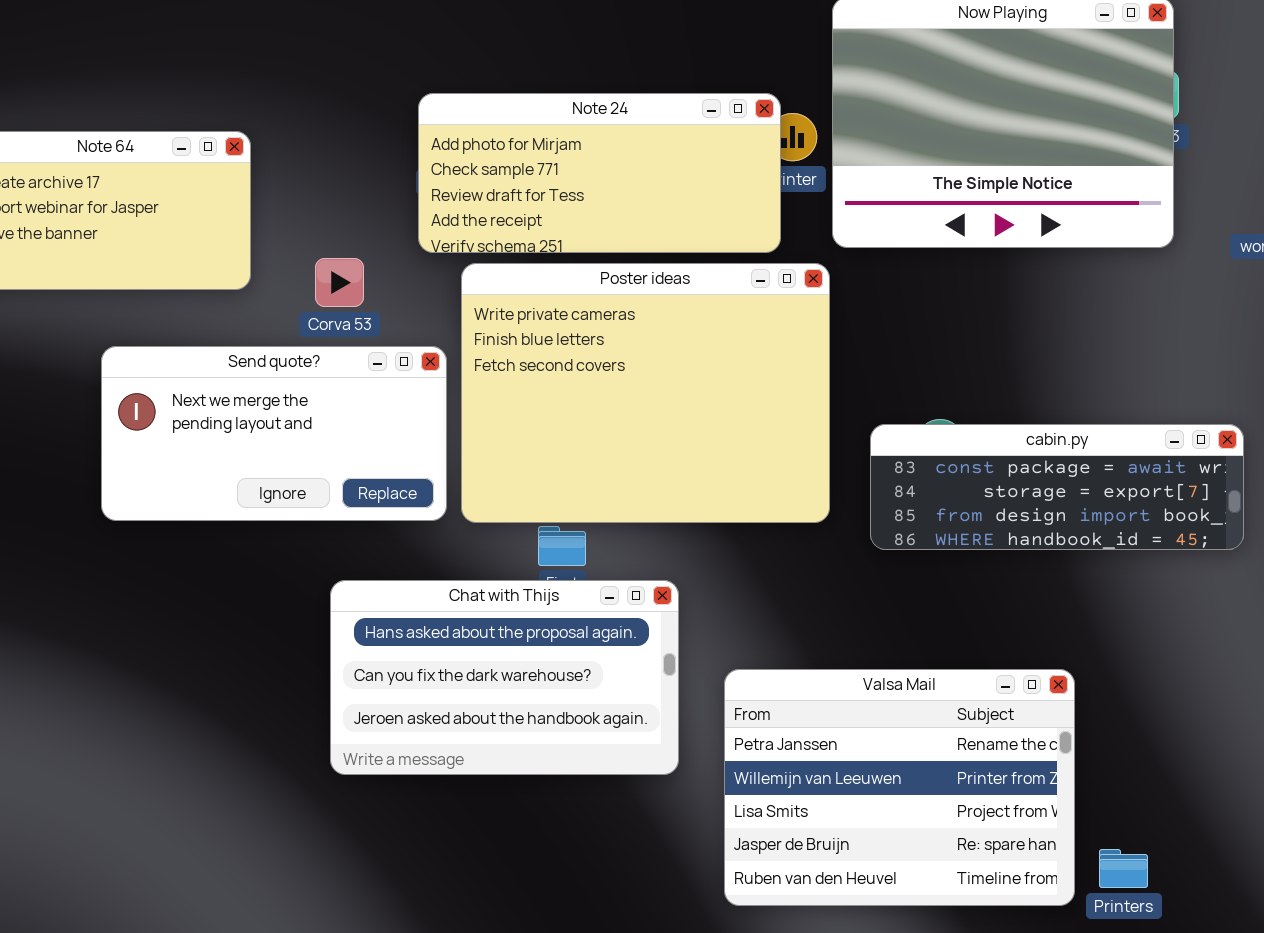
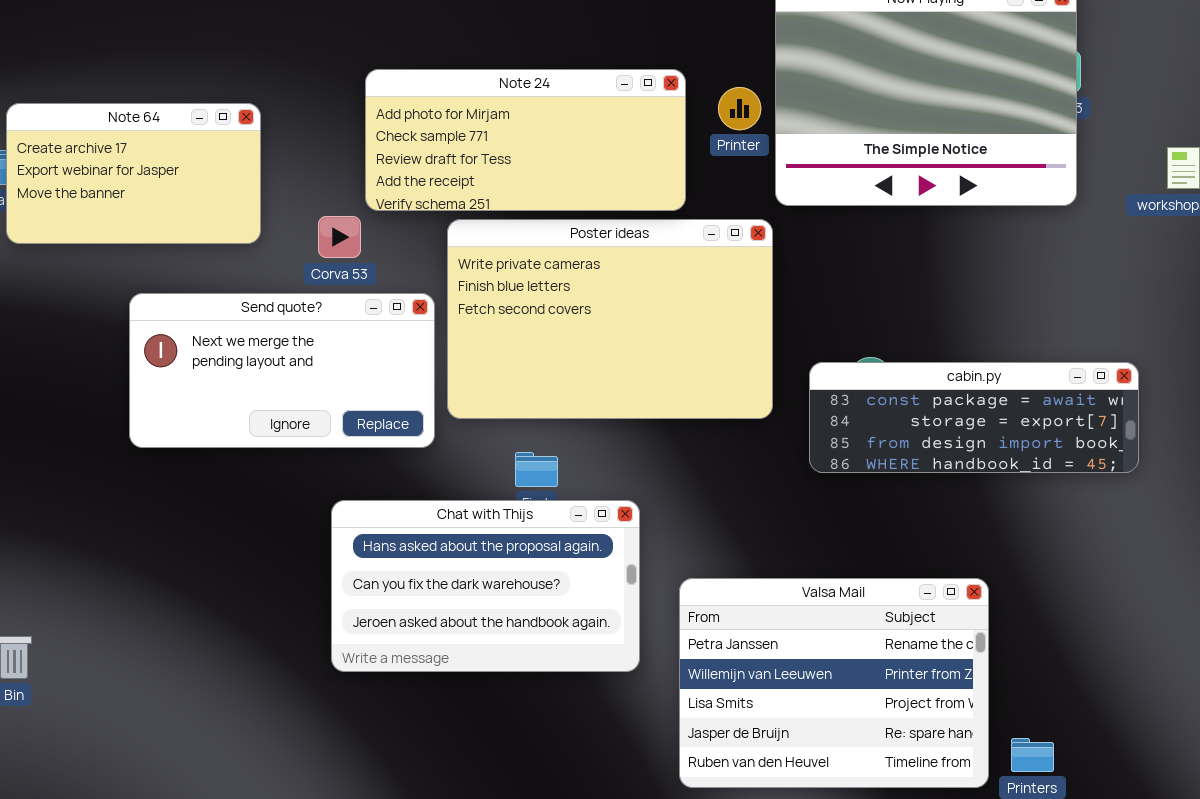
Note 24: [418,93,781,253] -> [365,69,686,211], moved
Poster ideas: [461,263,830,523] -> [447,219,773,419], resized

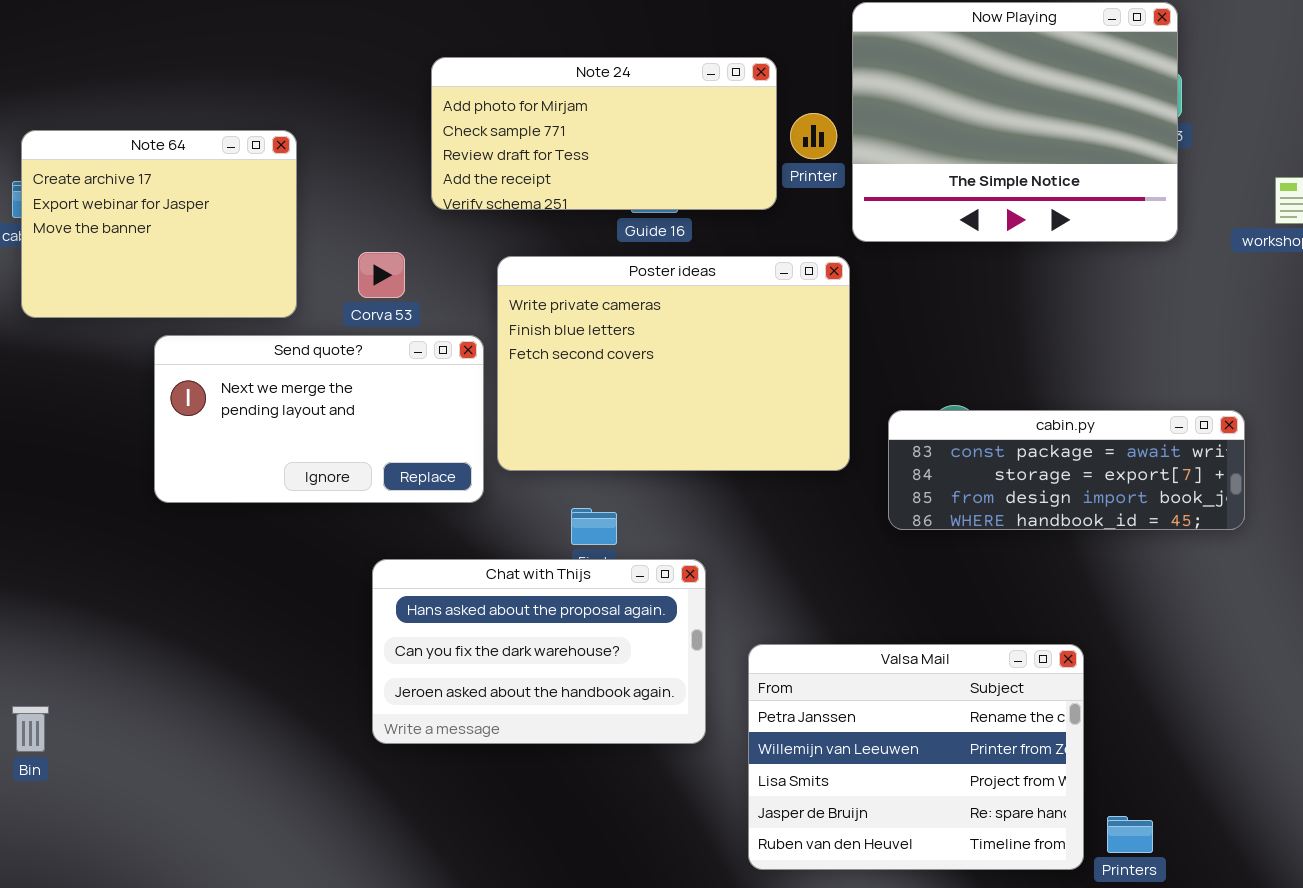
Note 24: [365,69,686,211] -> [431,57,777,210], moved
Note 64: [6,103,261,244] -> [21,130,297,318], resized

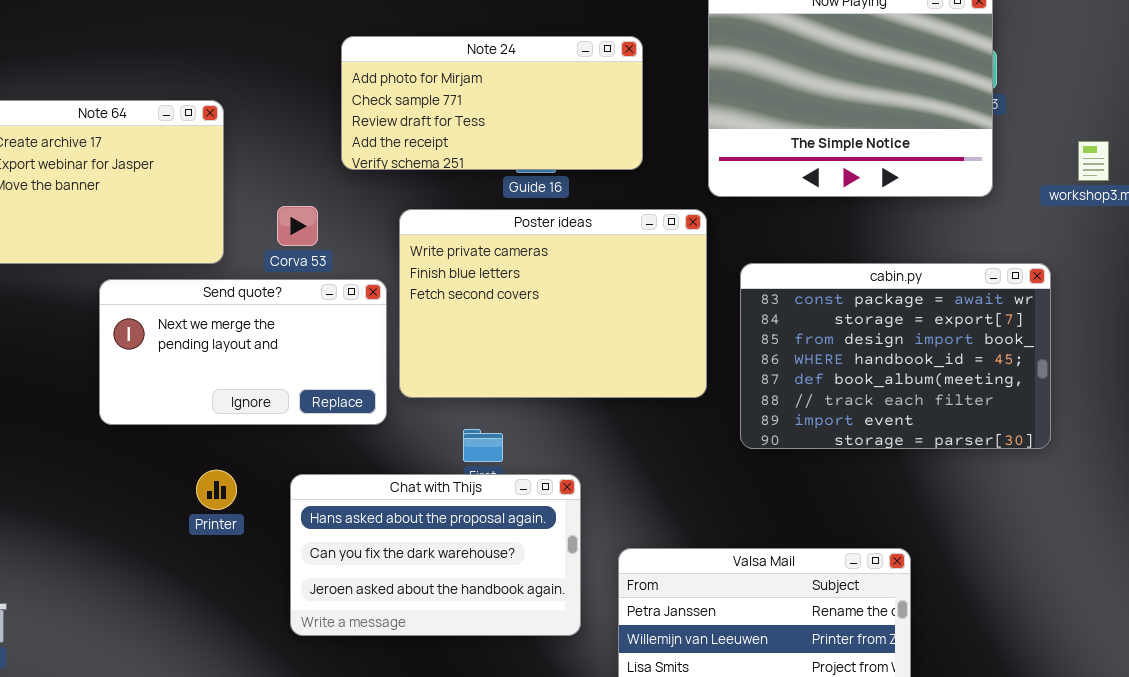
Printer: [790,113,837,159] -> [196,470,237,510], moved
cabin.py: [888,410,1245,530] -> [740,263,1051,449], resized

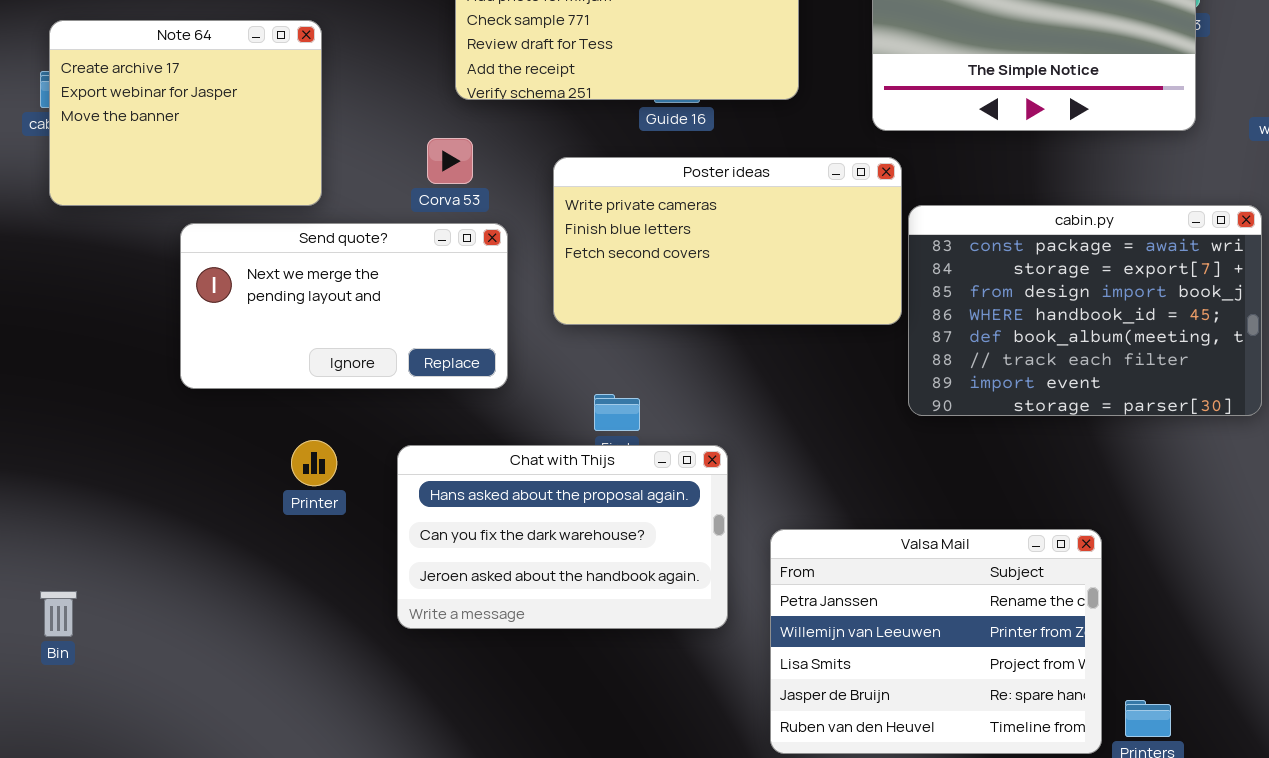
Corva 53: [277,206,318,246] -> [427,138,473,184], moved
Poster ideas: [399,209,707,398] -> [553,157,902,325], moved, resized

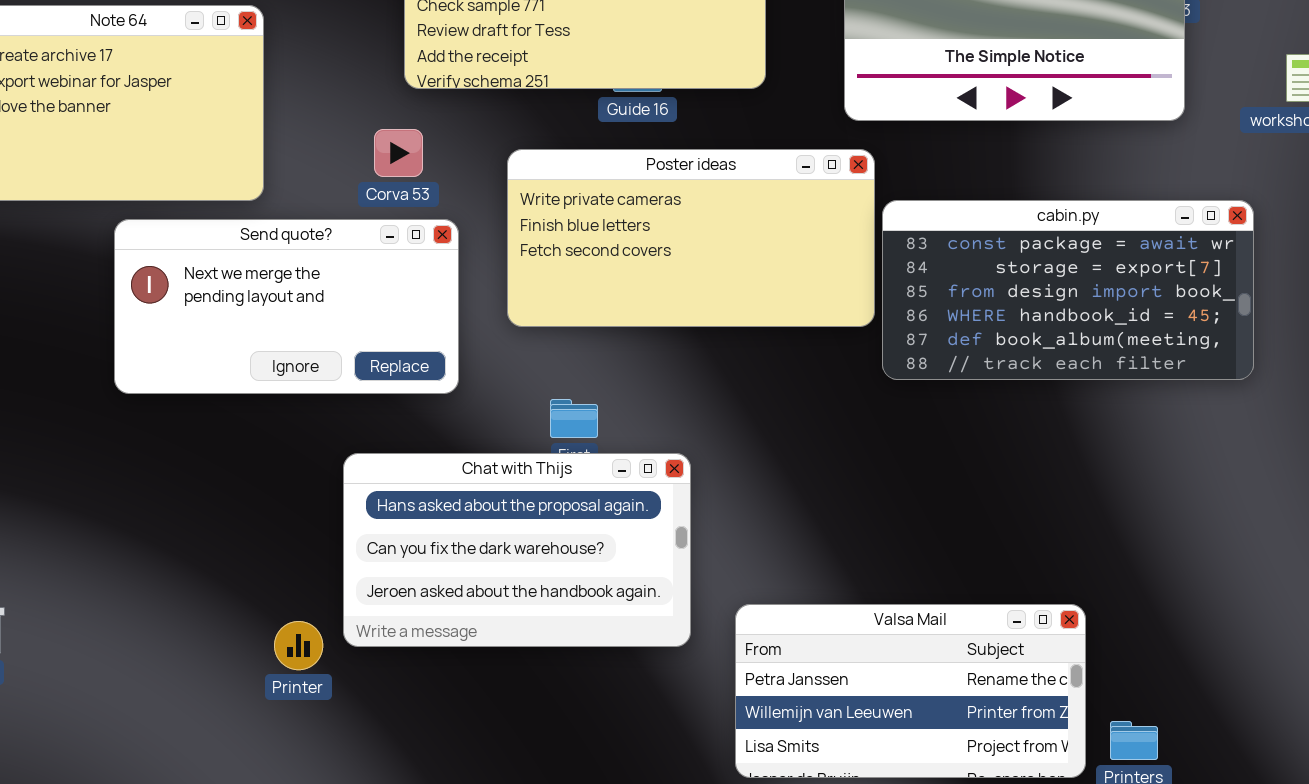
cabin.py: [908,205,1262,416] -> [882,200,1254,380], resized
Printer: [291,440,337,486] -> [274,621,323,670], moved
Valsa Mail: [770,529,1102,754] -> [735,604,1086,778], resized

